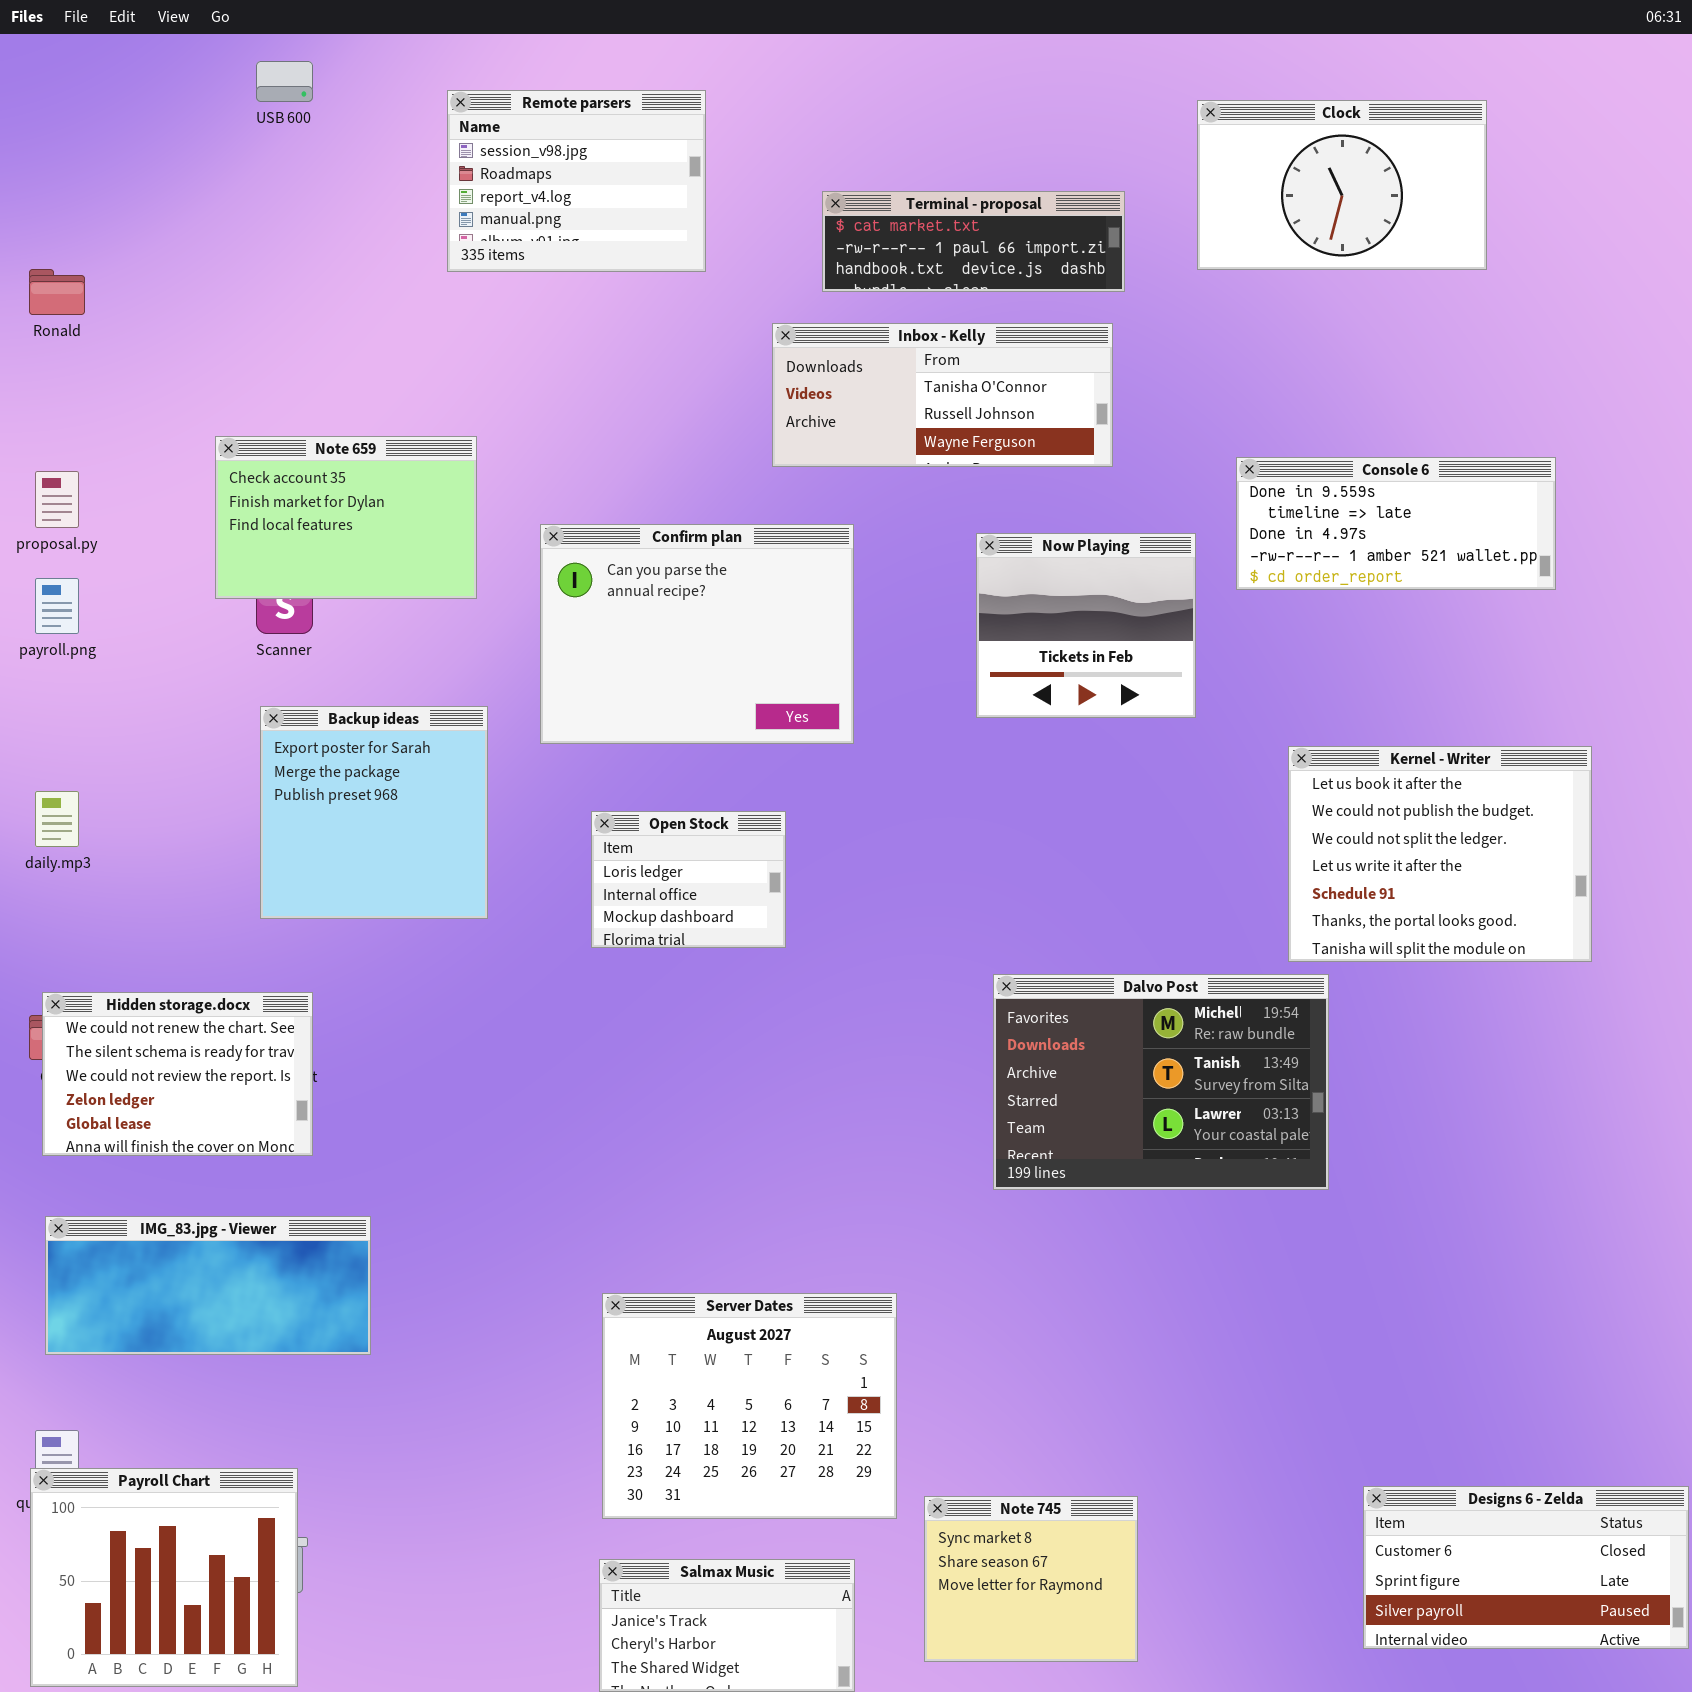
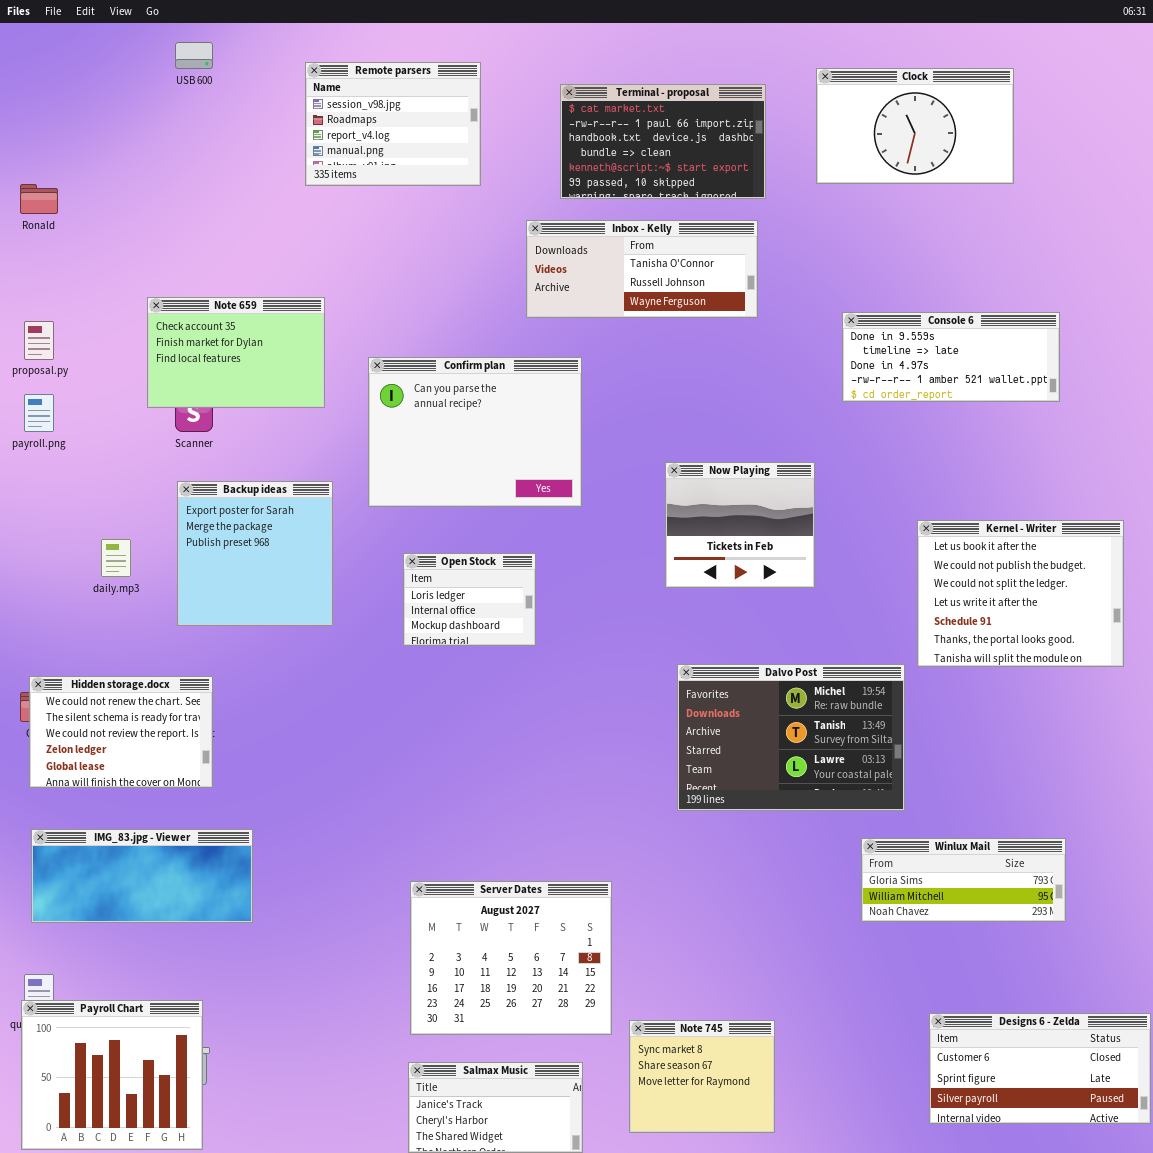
Terminal - proposal: [822,191,1125,292] -> [560,84,766,199], resized
Now Playing: [976,533,1196,718] -> [665,462,815,588], moved
Kernel - Writer: [1288,746,1592,962] -> [917,520,1124,667], moved
daily.mp3: [35,791,79,847] -> [101,539,131,577], moved
Winlux Mail: none -> [861,838,1066,922], opened

